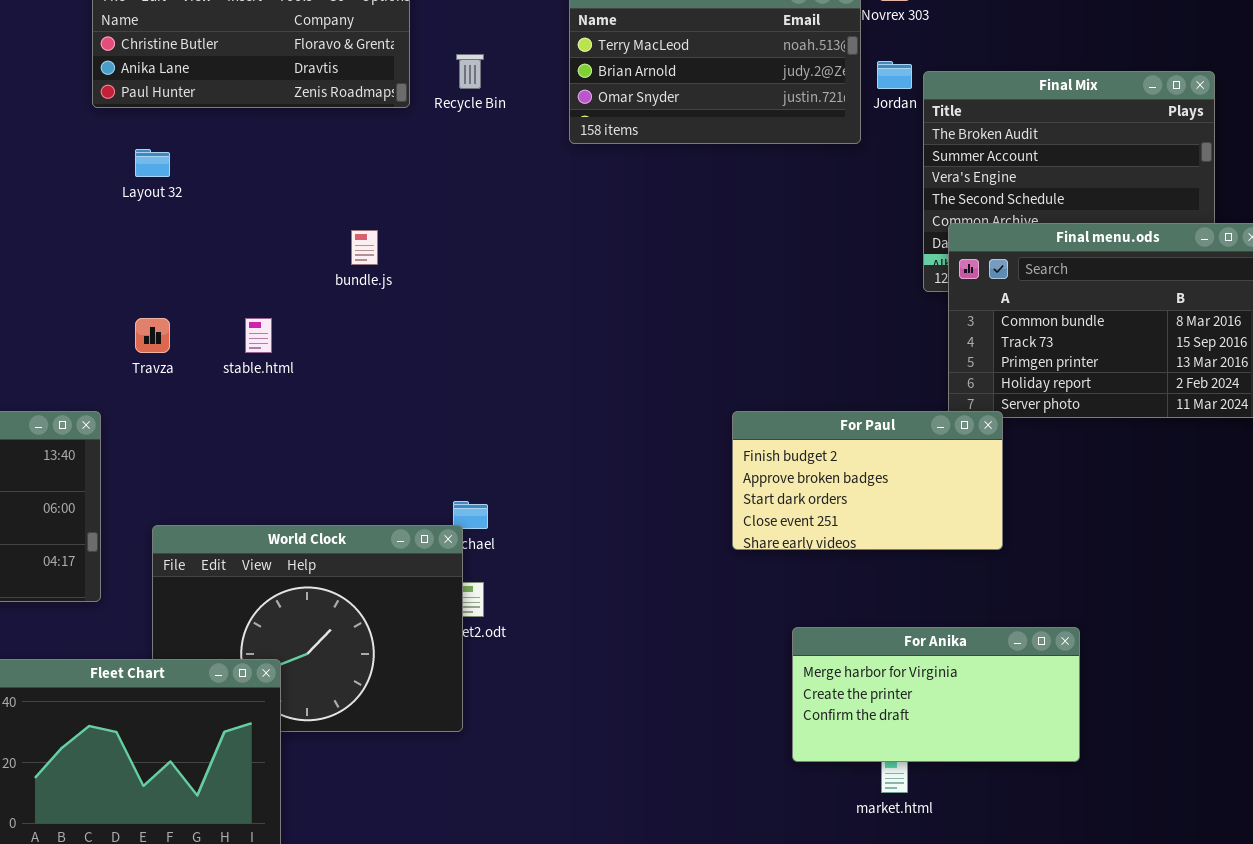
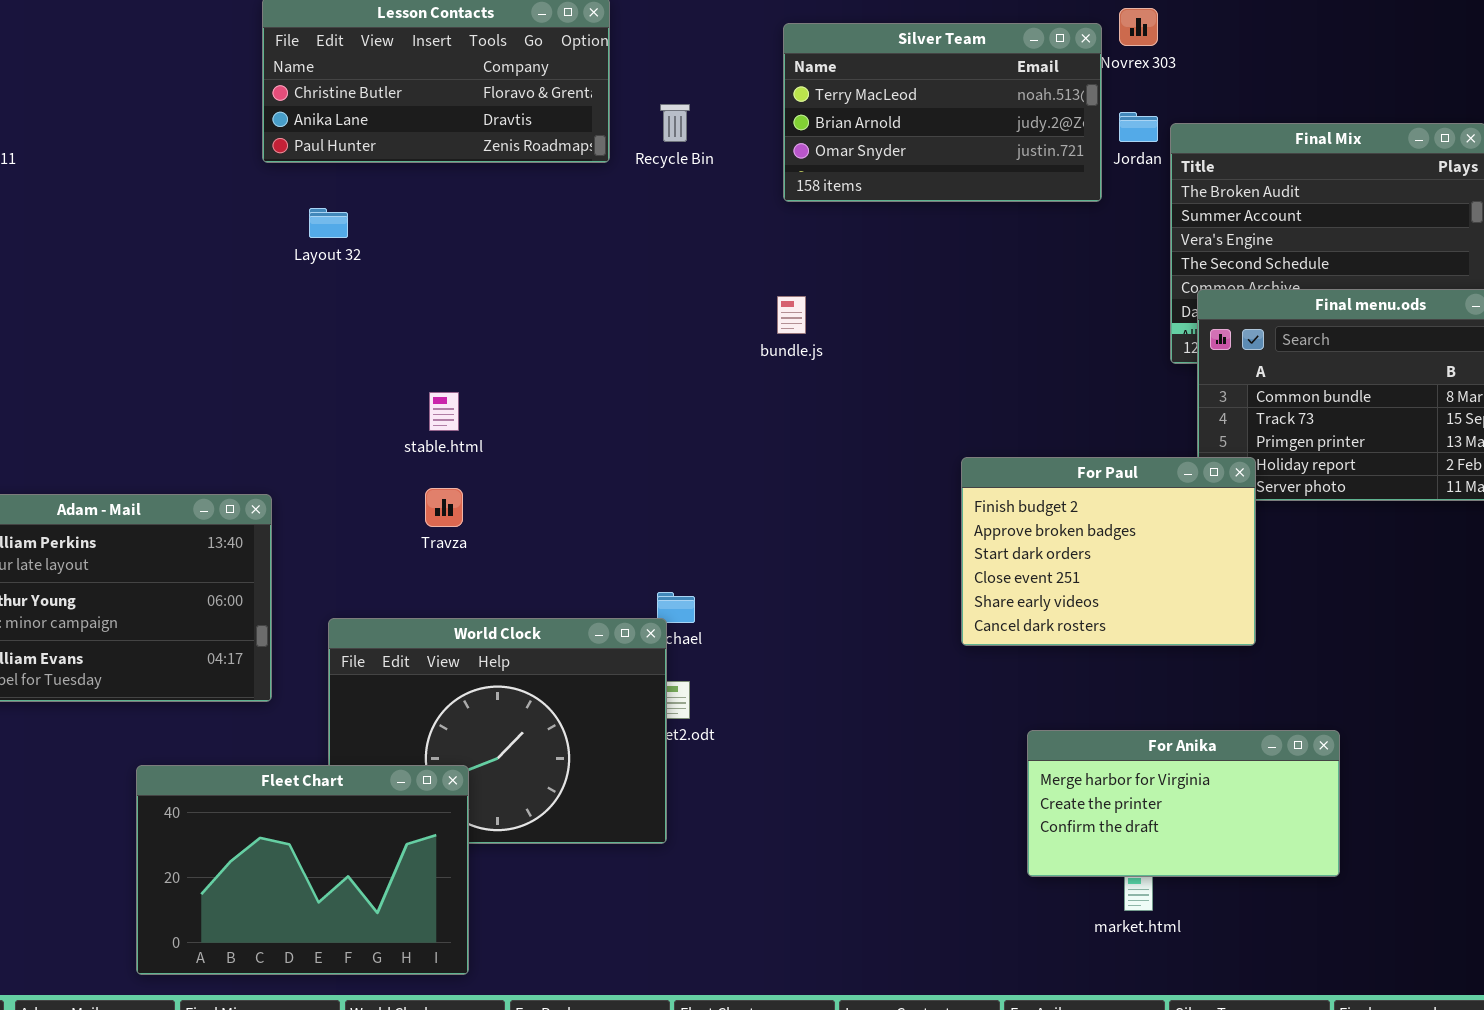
bundle.js: [351,230,378,265] -> [777,296,806,334], moved
Travza: [135,318,170,353] -> [425,488,463,527], moved
For Paul: [732,411,1003,550] -> [961,457,1256,646], resized

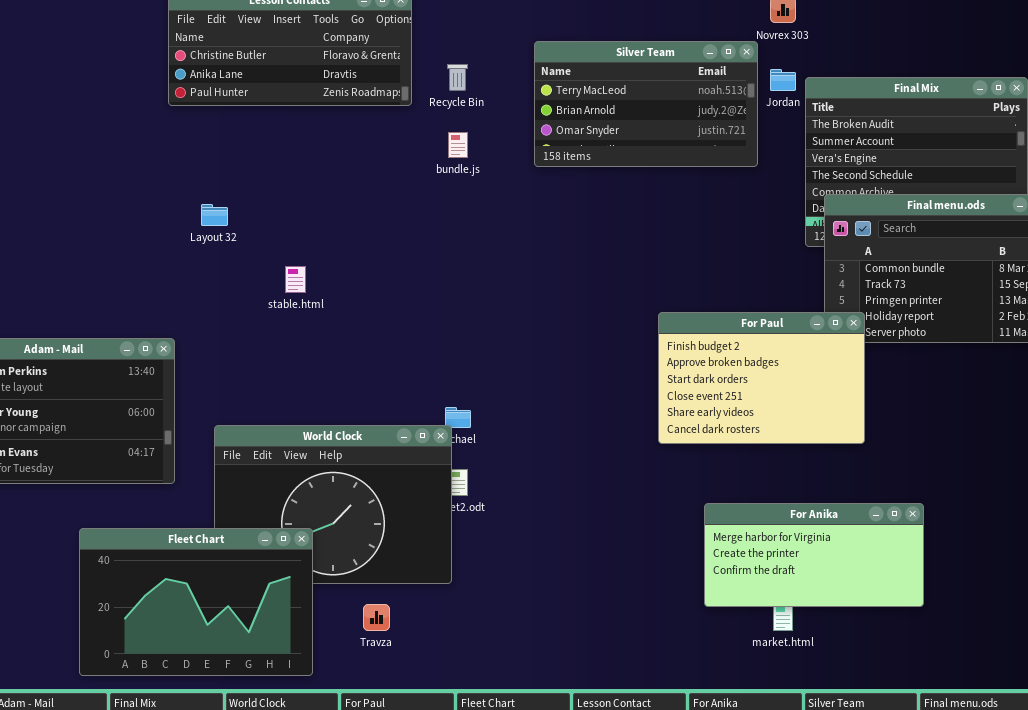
Silver Team: [783,23,1102,202] -> [534,41,758,167], moved
Layout 32: [309,208,348,238] -> [201,204,228,226], moved
bundle.js: [777,296,806,334] -> [448,132,468,158], moved
Travza: [425,488,463,527] -> [363,604,390,631], moved

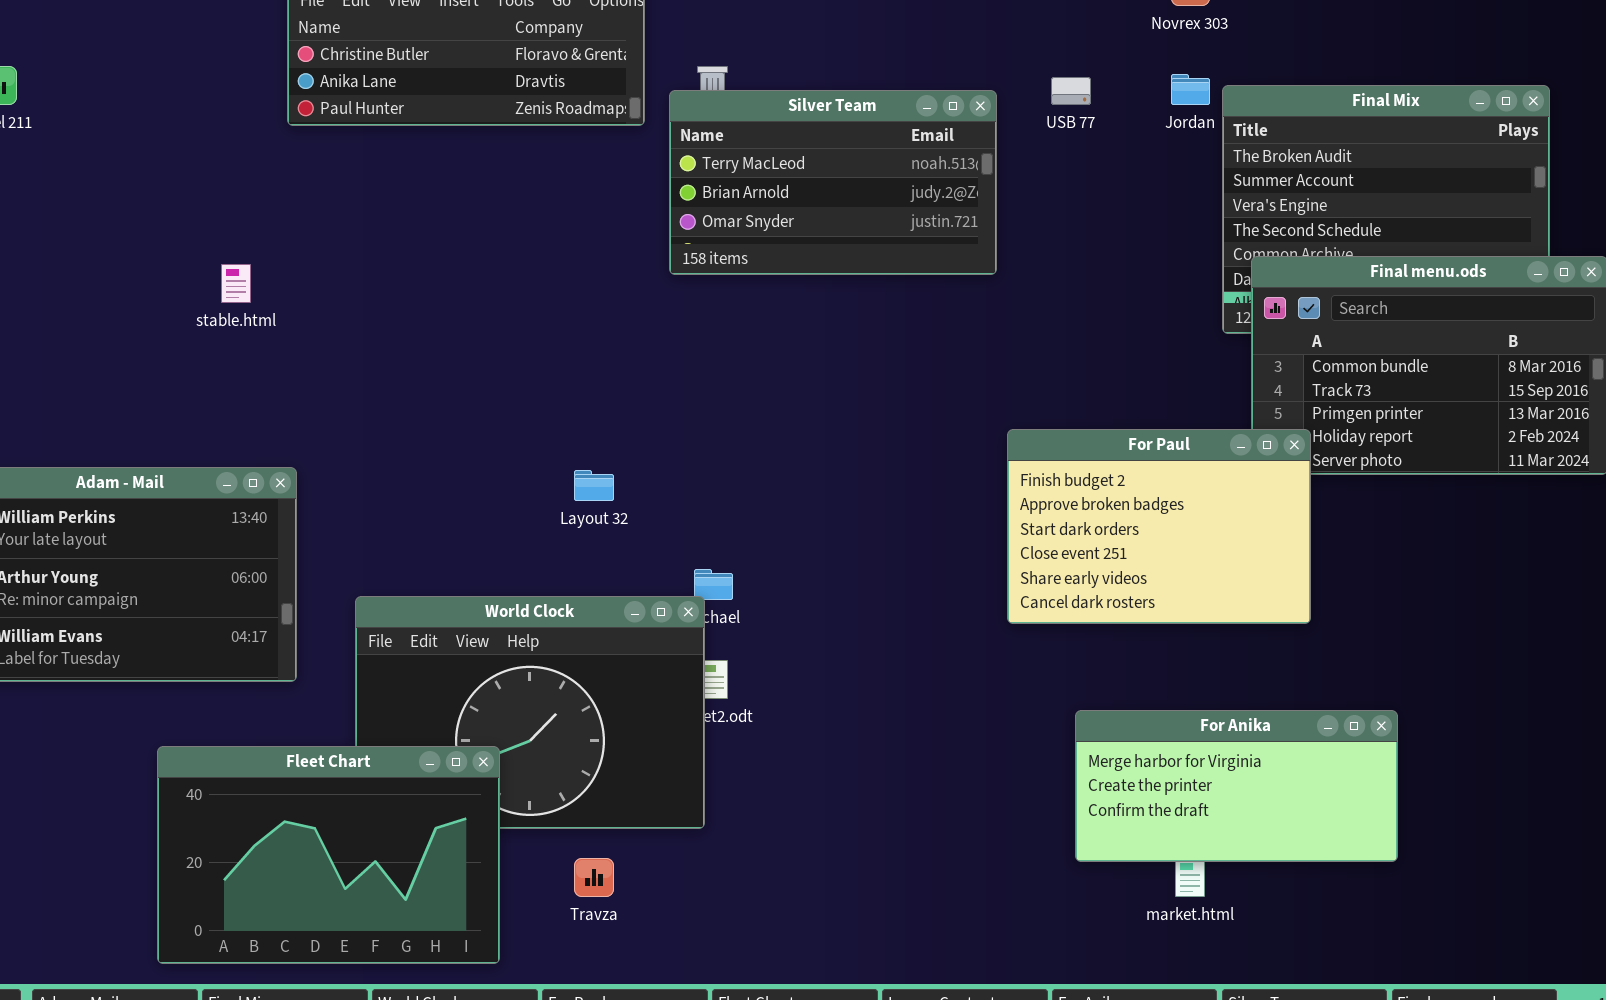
Silver Team: [534,41,758,167] -> [669,90,997,275], moved
Layout 32: [201,204,228,226] -> [574,470,614,501], moved
stable.html: [285,266,306,293] -> [221,264,251,303], moved

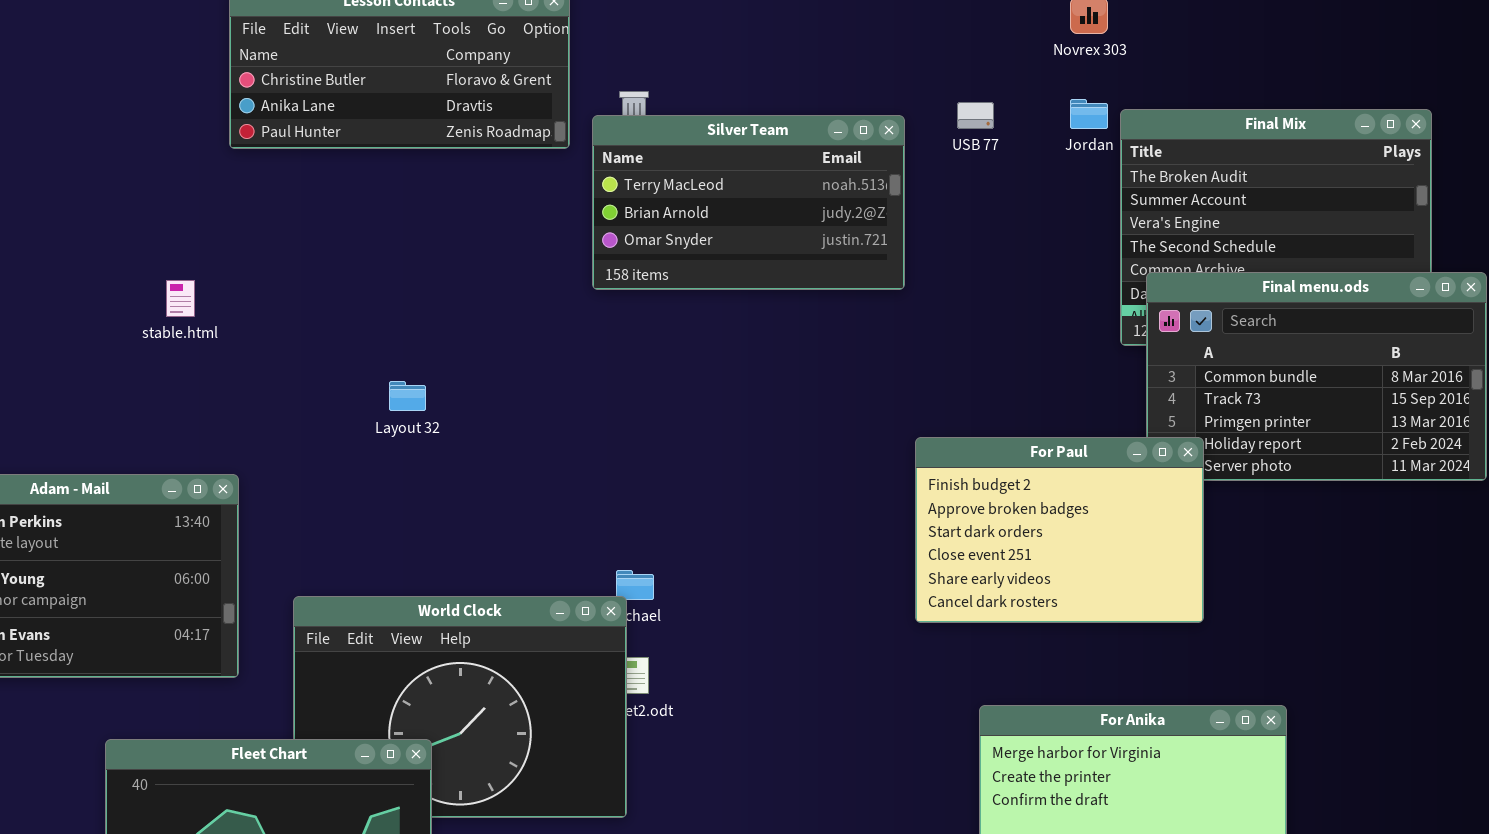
Layout 32: [574,470,614,501] -> [389,381,426,411], moved

